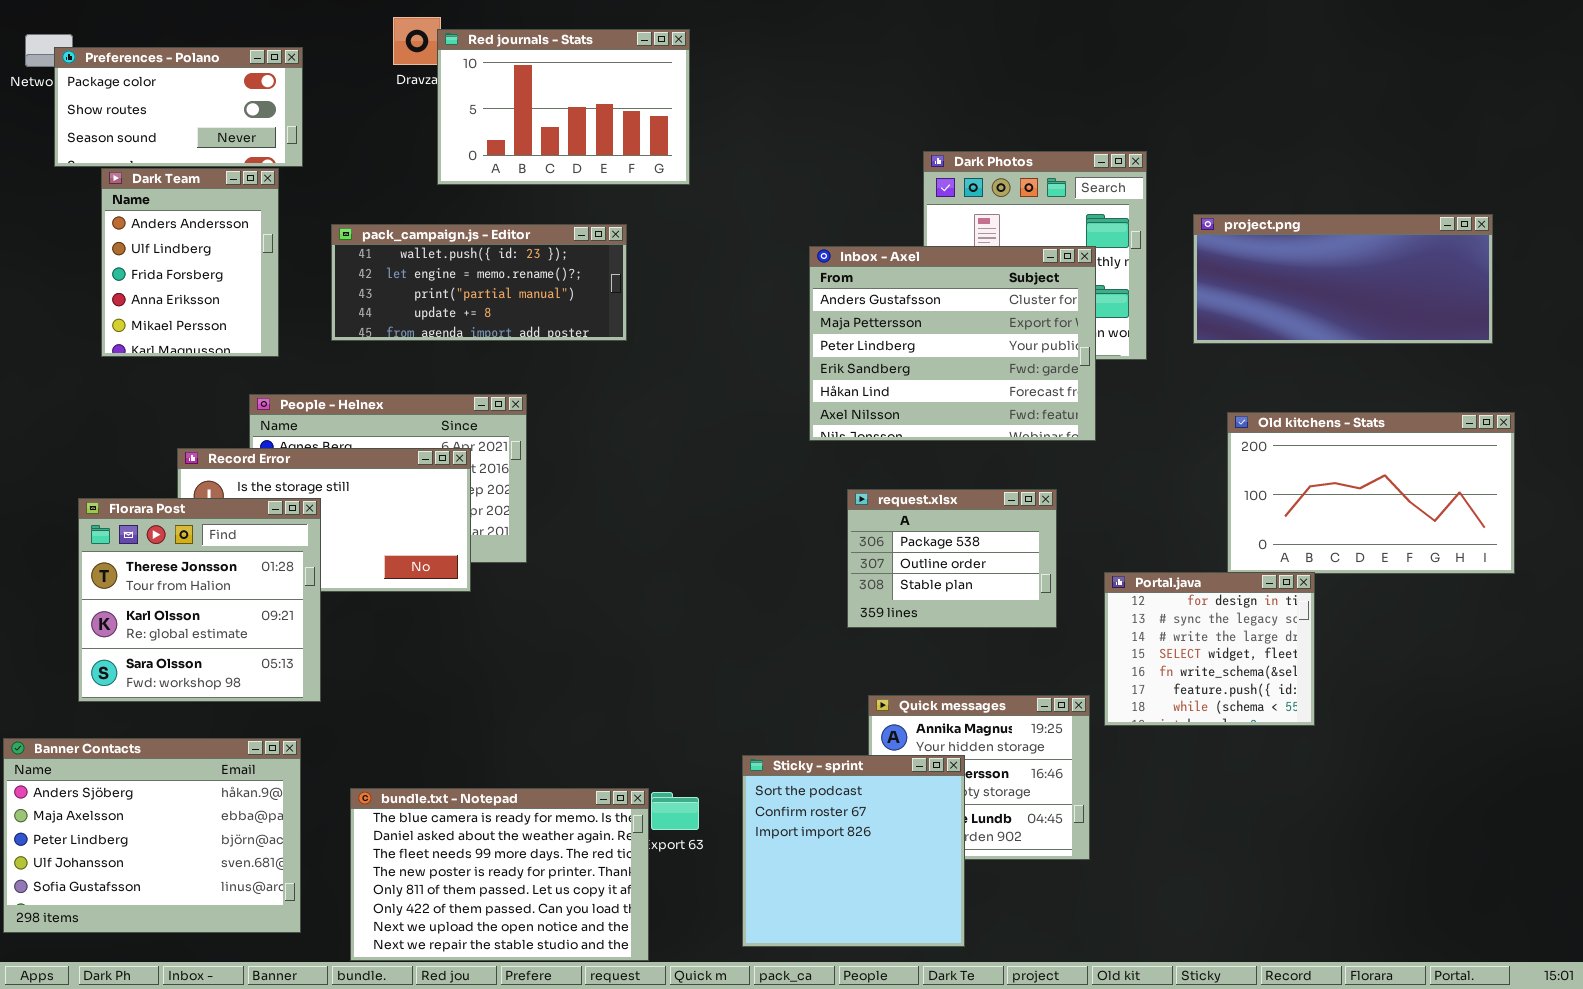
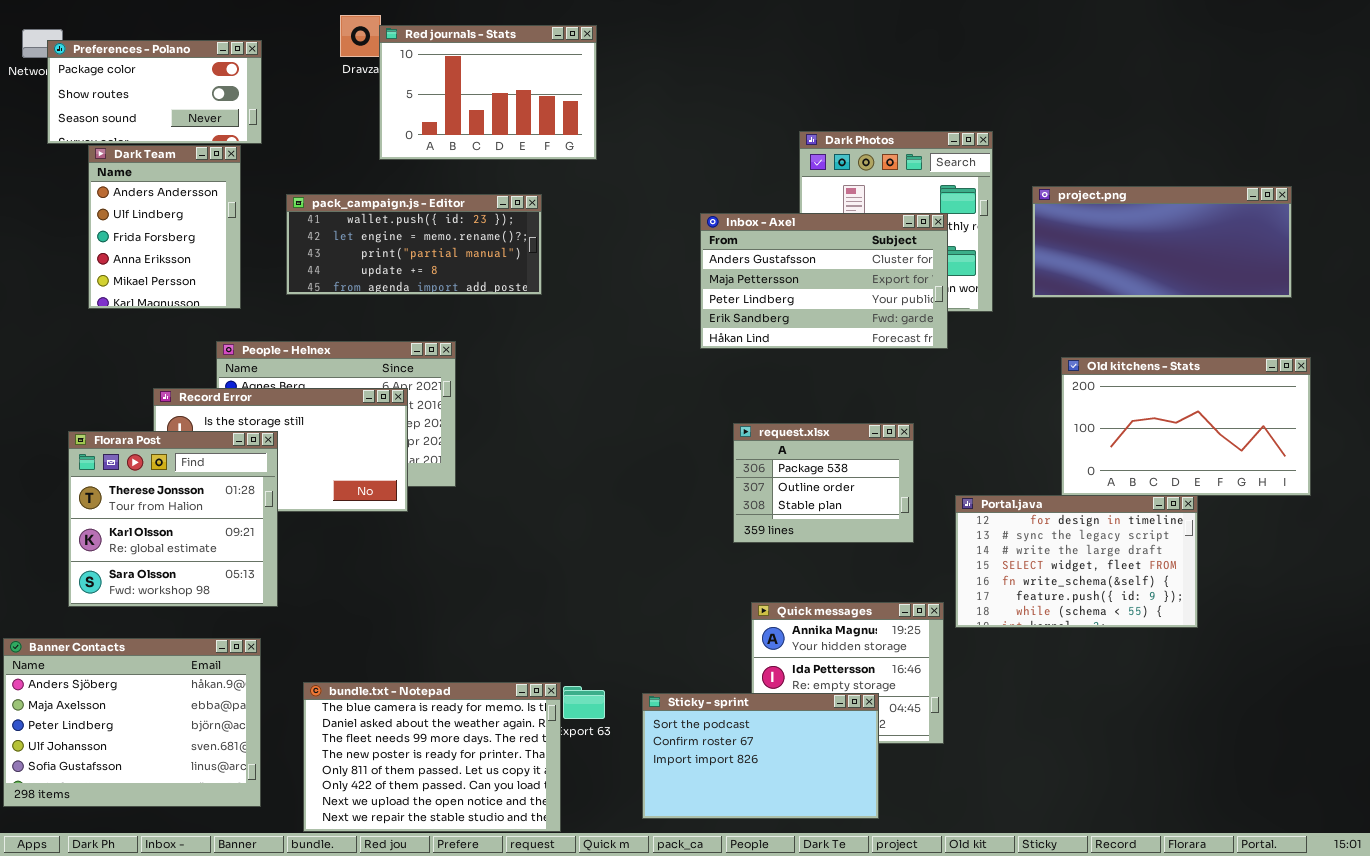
Inbox - Axel: [809,246,1096,441] -> [700,213,948,349], resized
Portal.java: [1104,572,1315,726] -> [955,495,1198,628], resized
Sticky - sprint: [742,755,965,947] -> [642,693,879,819], resized

